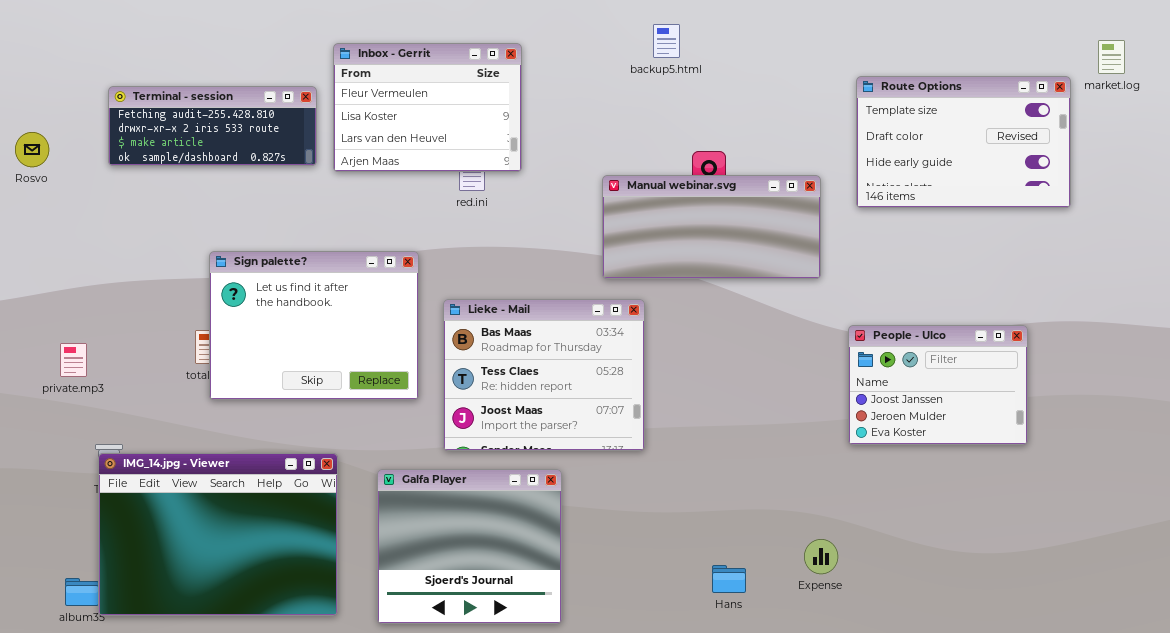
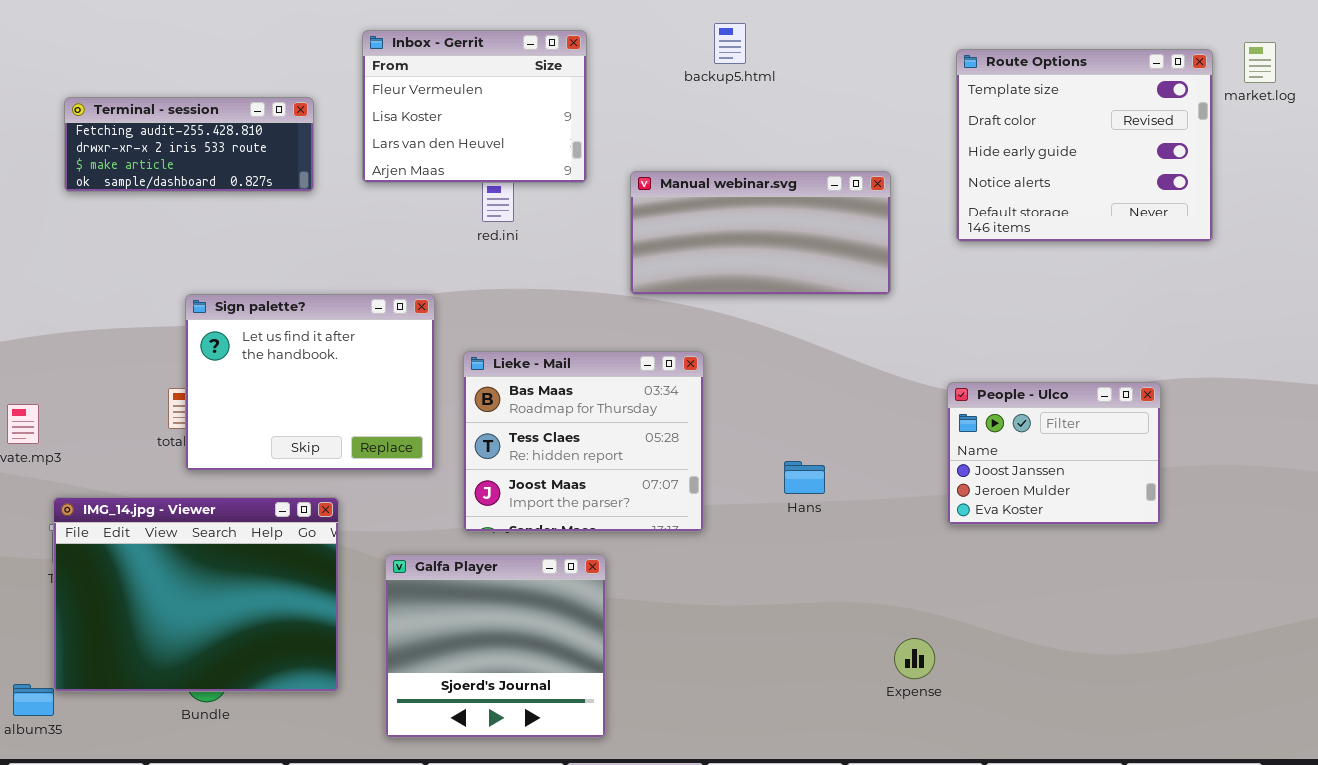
Inbox - Gerrit: [333,43,522,172] -> [362,30,587,183], moved
Route Options: [856,76,1071,208] -> [956,49,1213,242], resized
Manual webinar.svg: [602,175,821,279] -> [630,171,891,295], moved
IMG_14.jpg - Viewer: [98,453,338,616] -> [53,497,339,692], moved
Hans: [712,565,746,593] -> [784,461,825,494], moved

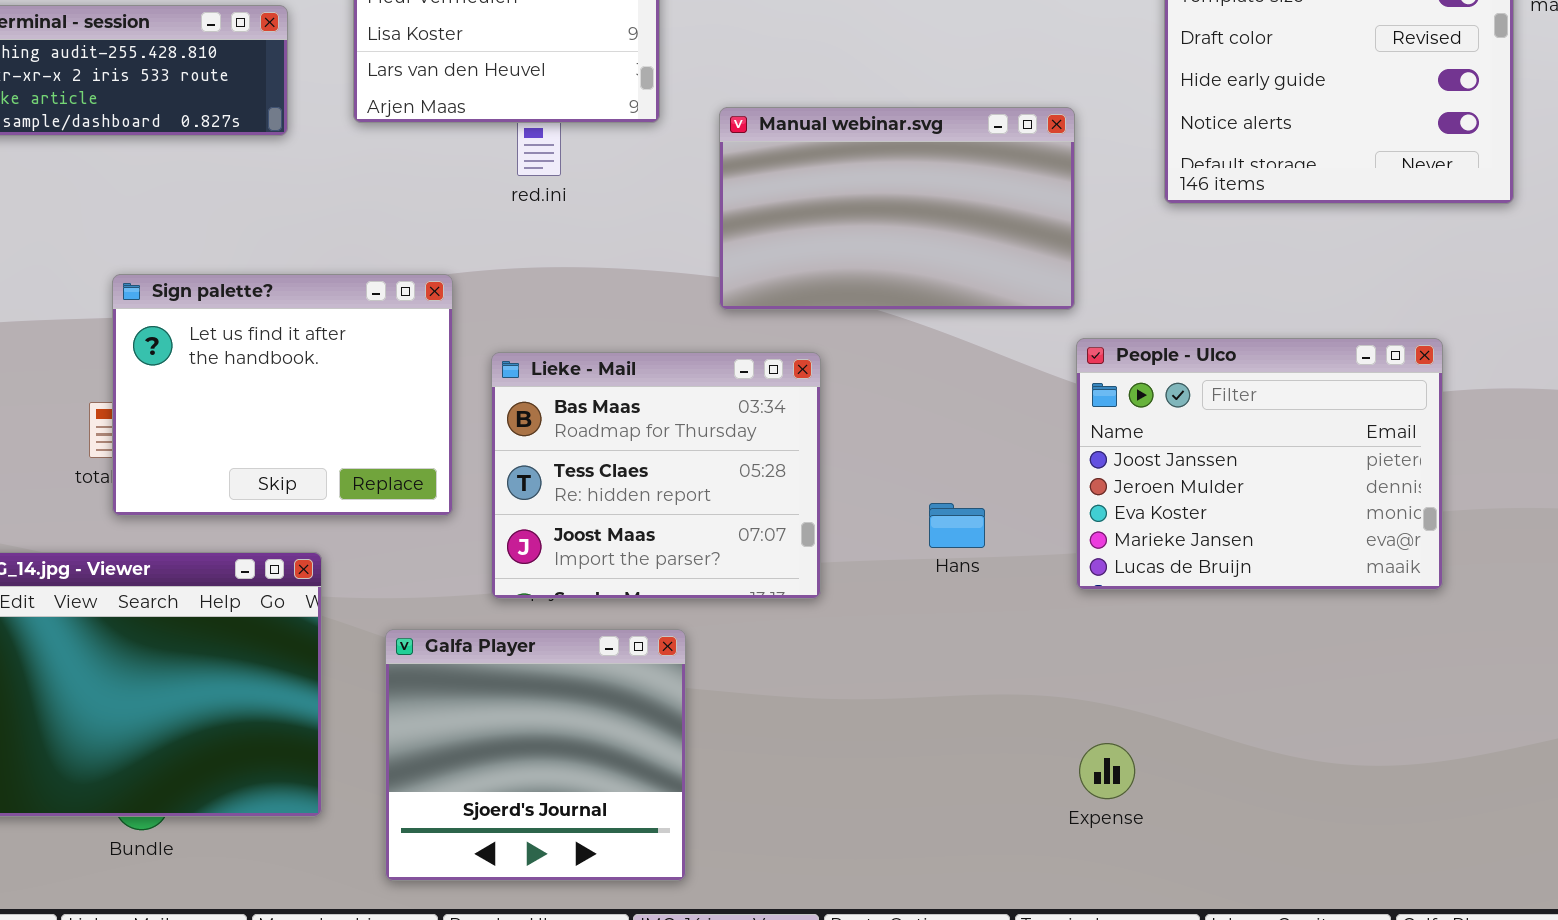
Manual webinar.svg: [630,171,891,295] -> [719,107,1075,310], resized
People - Ulco: [947,382,1161,525] -> [1076,338,1443,590], resized

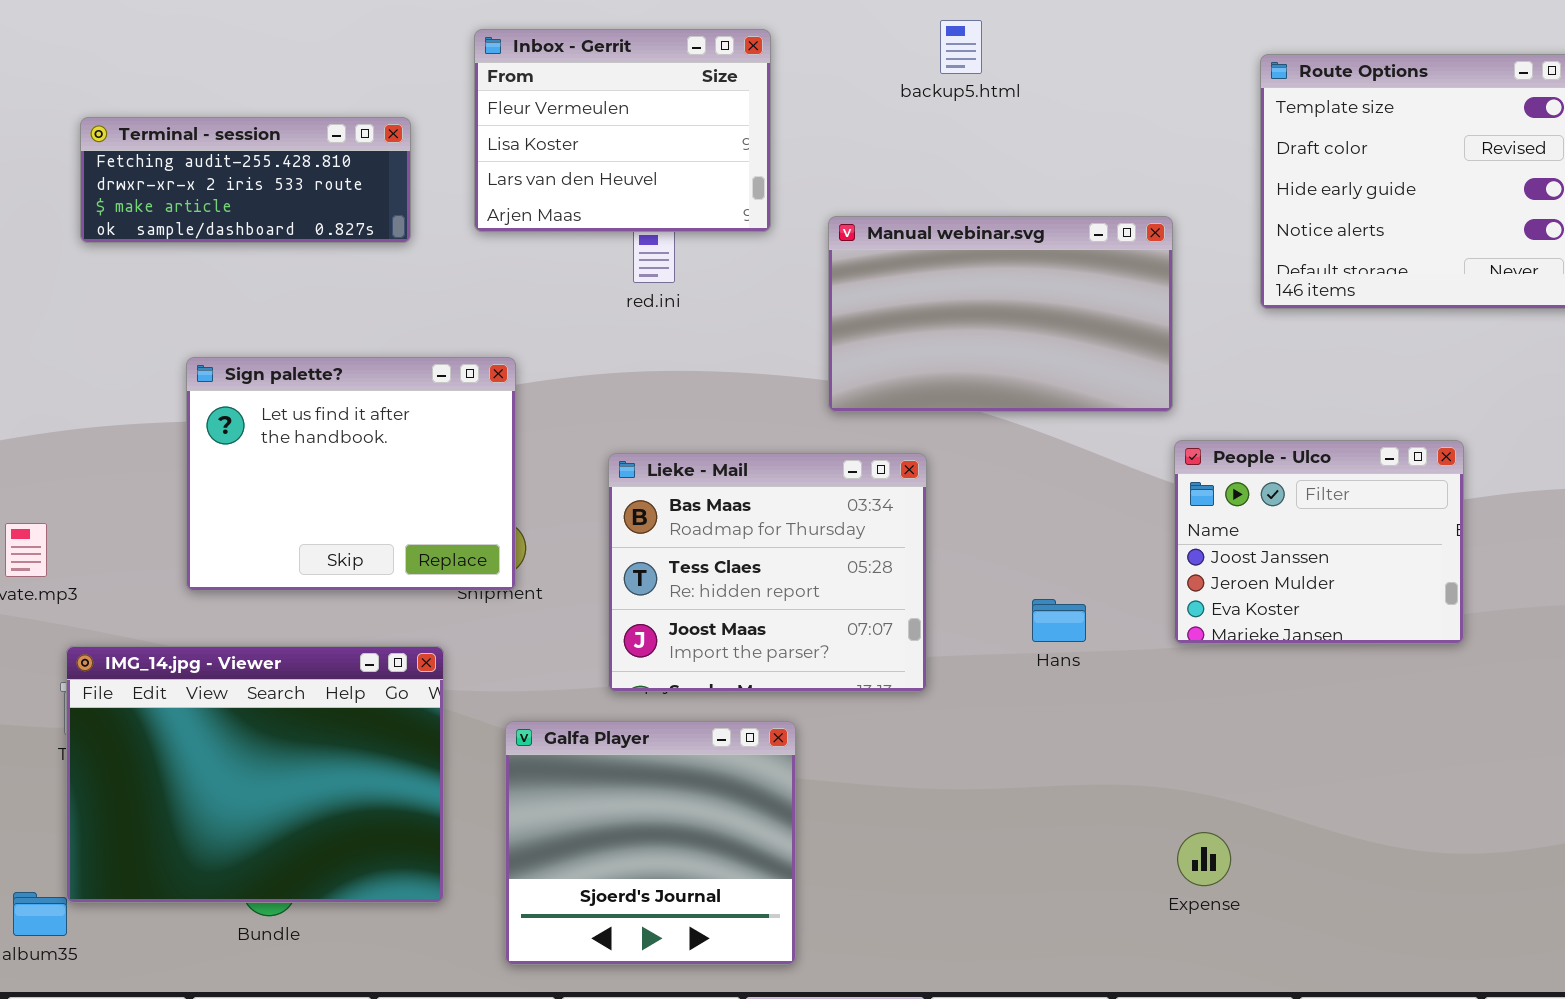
Sign palette?: [112,274,453,516] -> [186,357,516,591], moved
People - Ulco: [1076,338,1443,590] -> [1174,440,1464,644], resized

